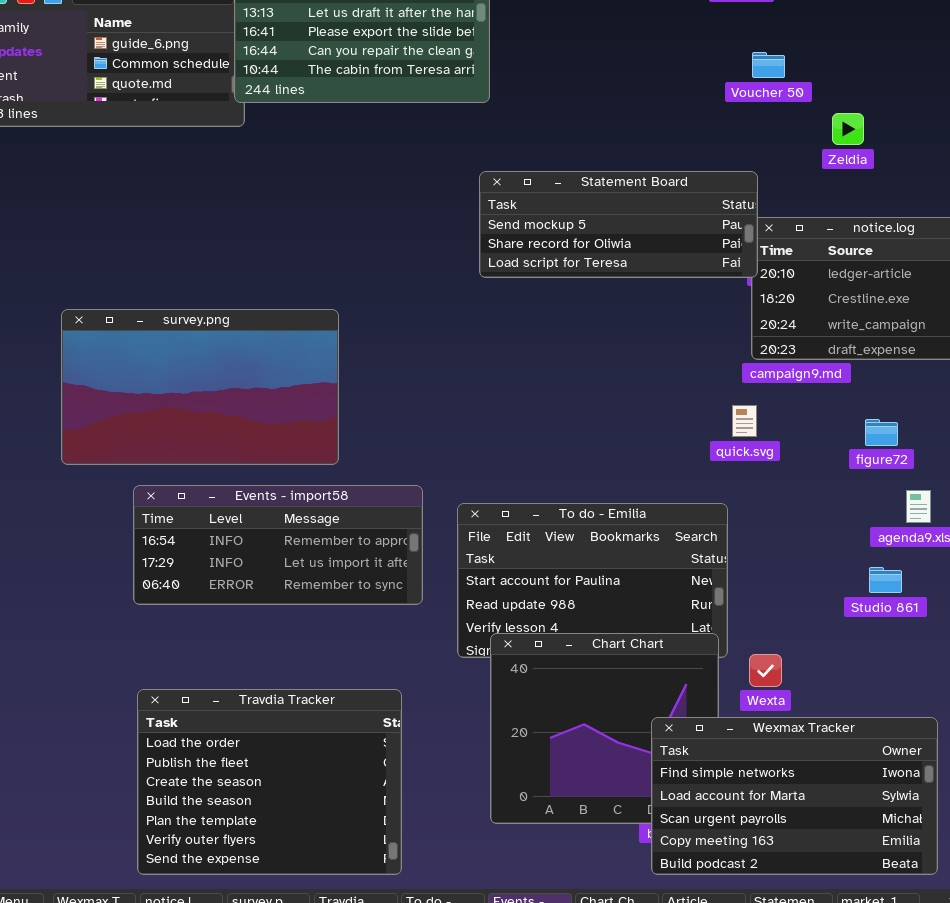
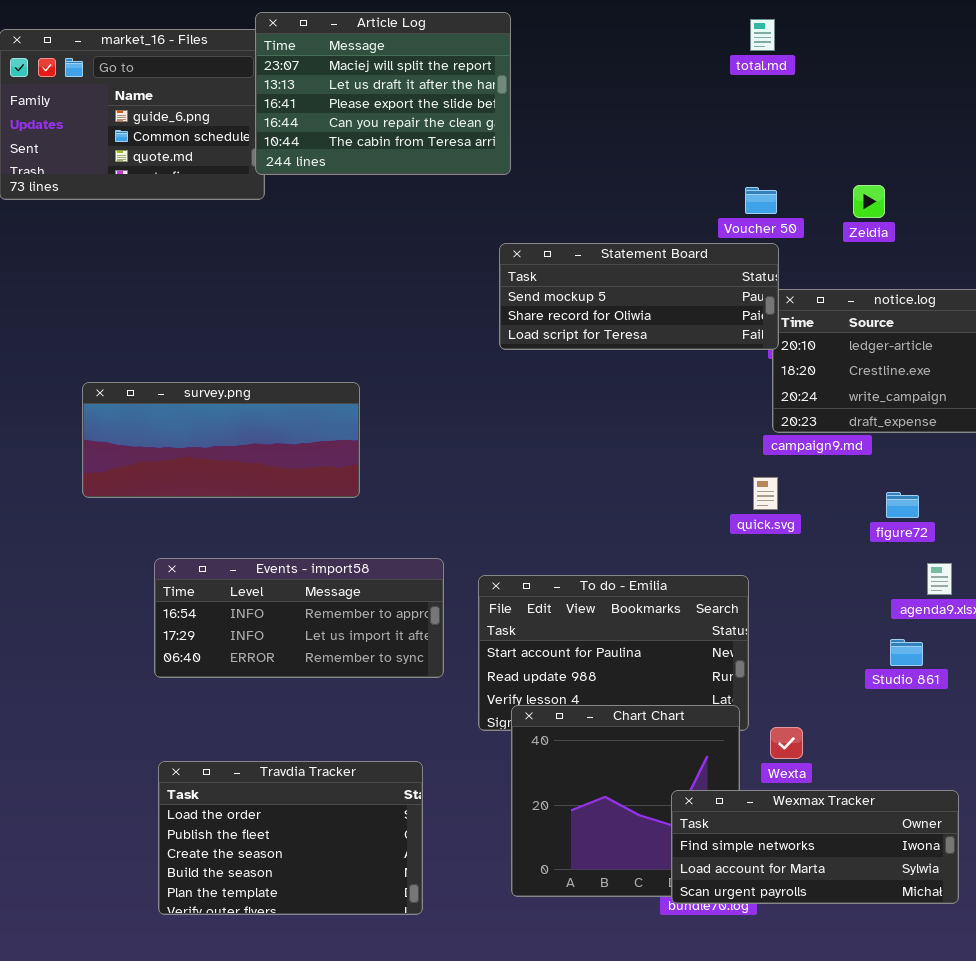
Voucher 50: [752,52,785,78] -> [745,187,777,214], moved
survey.png: [61,309,339,465] -> [82,382,360,498], resized
Travdia Tracker: [137,689,402,875] -> [158,761,423,915], resized
Wexmax Tracker: [651,717,938,875] -> [671,790,959,904], resized

